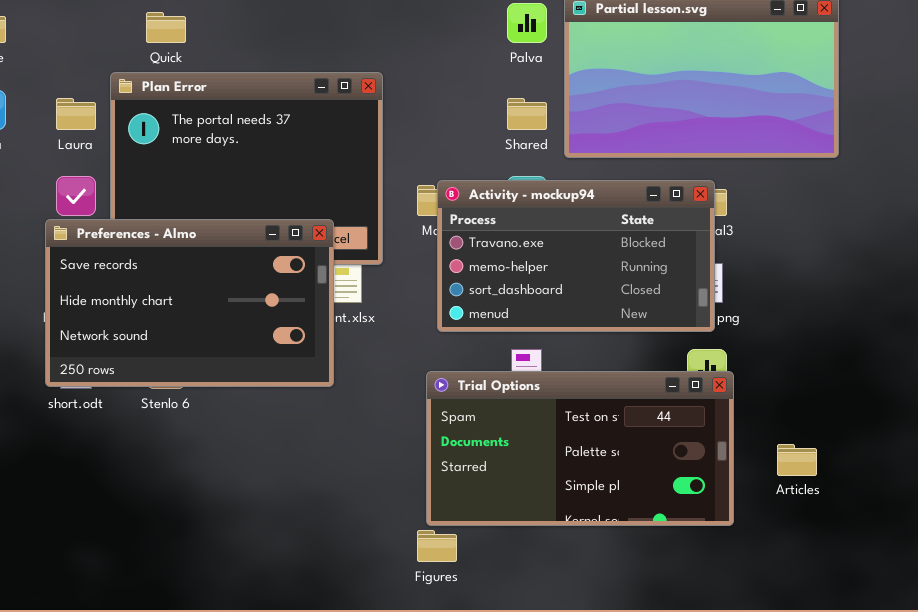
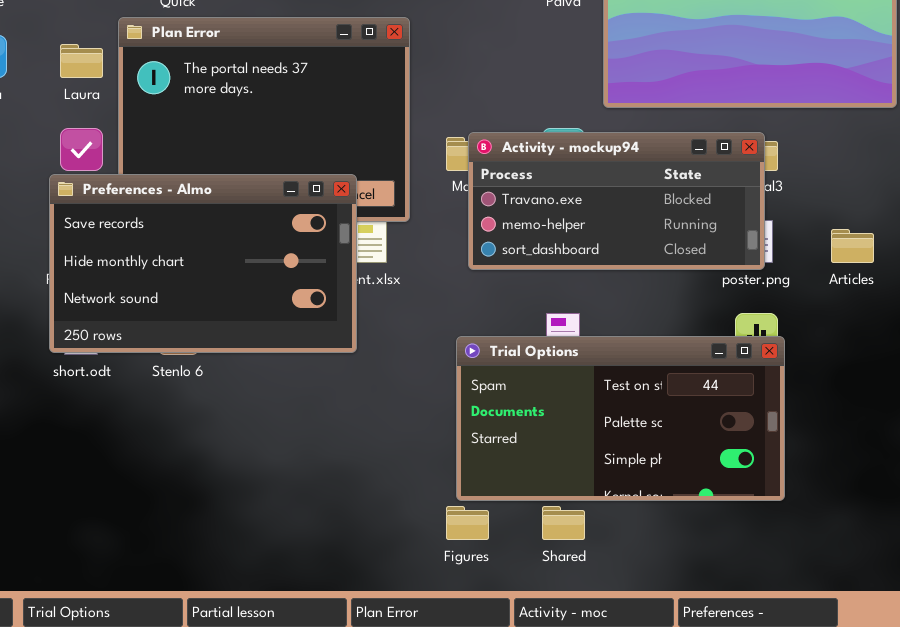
Shared: [507,98,547,130] -> [542,506,585,540], moved
Activity - mockup94: [437,180,715,332] -> [468,132,765,270], resized
Articles: [777,444,817,476] -> [831,229,874,263], moved

